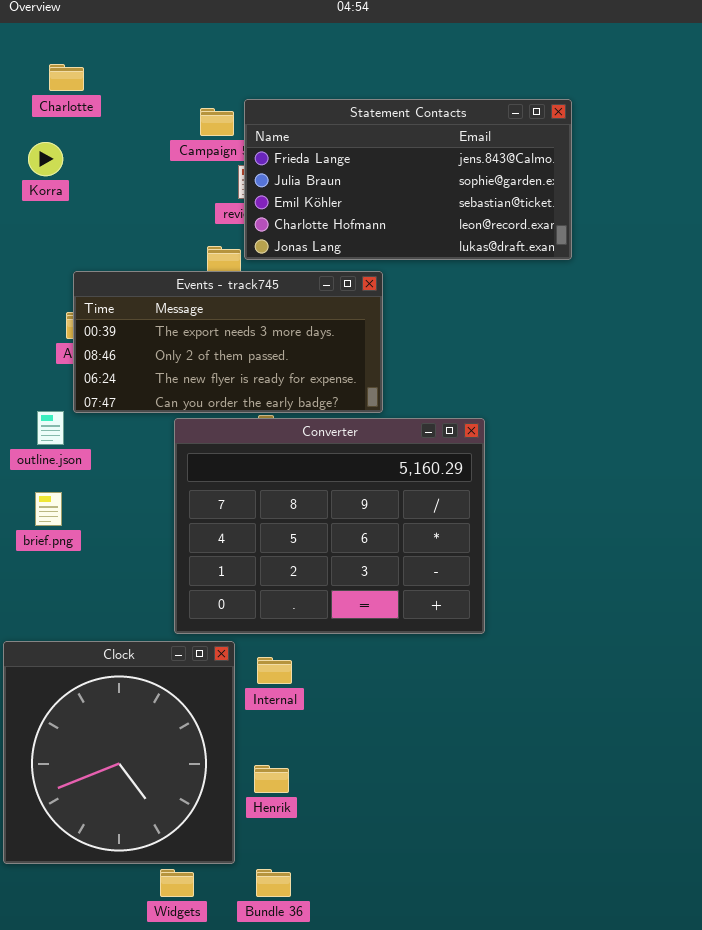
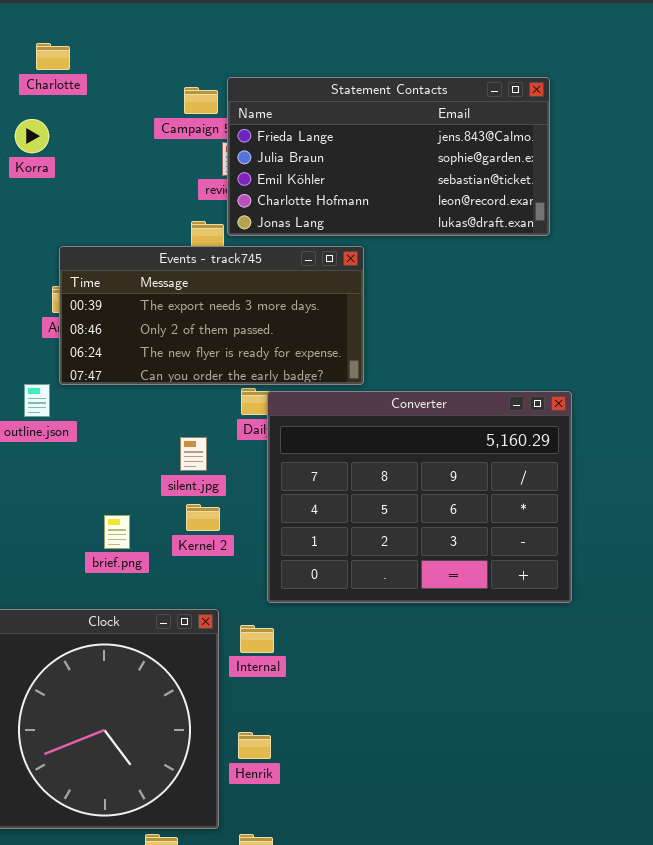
Converter: [174,418,485,634] -> [267,391,572,603], moved
brief.png: [35,492,62,526] -> [104,515,130,549], moved

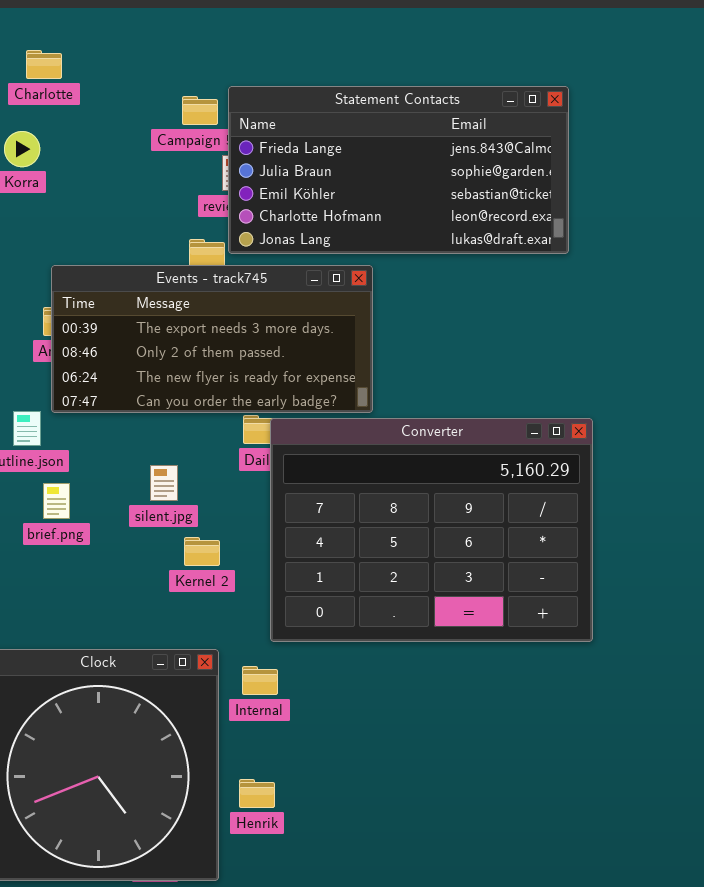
silent.jpg: [180,437,207,471] -> [150,465,178,501], moved
brief.png: [104,515,130,549] -> [43,483,70,519], moved

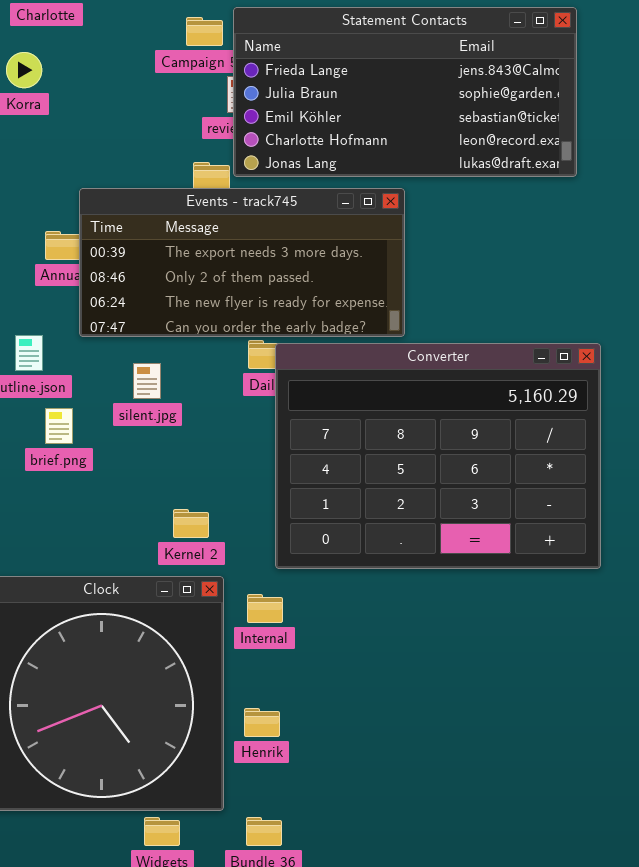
Events - track745: [51,265,373,413] -> [79,188,405,337], moved
silent.jpg: [150,465,178,501] -> [133,363,161,399], moved
Kernel 2: [184,537,220,566] -> [173,509,209,538], moved

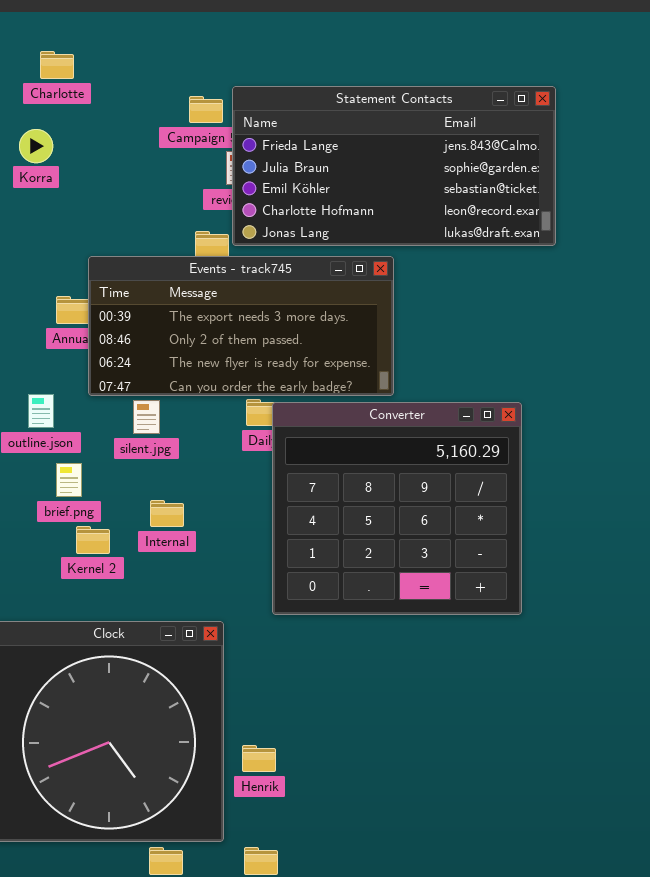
Converter: [275,343,601,569] -> [272,402,522,615], resized
silent.jpg: [133,363,161,399] -> [133,400,160,434], moved
Kernel 2: [173,509,209,538] -> [76,526,110,554], moved
Internal: [247,594,283,623] -> [150,500,184,527], moved

